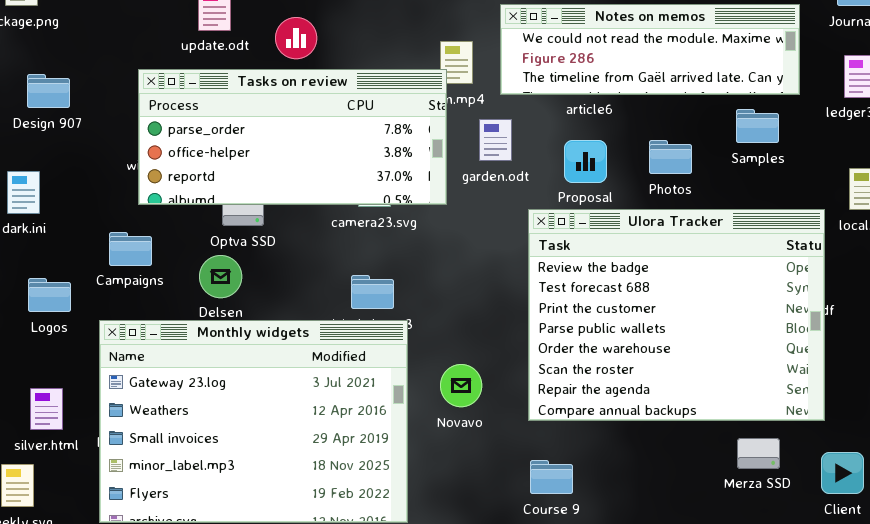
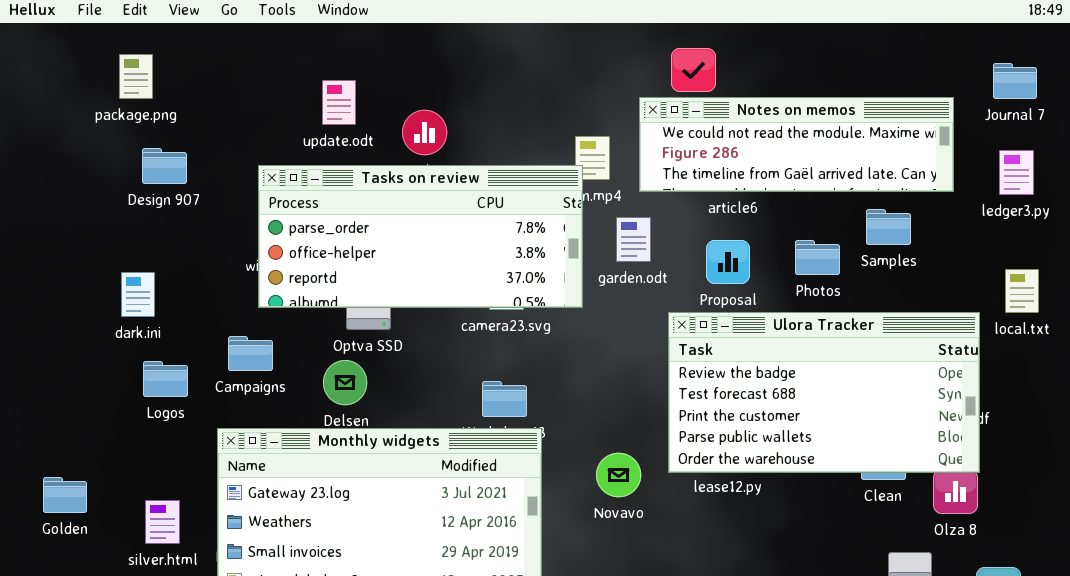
Design 907: [27,74,70,108] -> [142,148,187,184], moved
Samples: [736,109,779,143] -> [866,209,911,245], moved
Ulora Tracker: [528,209,825,421] -> [668,312,980,473], resized
Logos: [28,278,71,312] -> [143,361,188,397], moved
Novavo: [440,364,482,407] -> [596,453,641,497], moved

